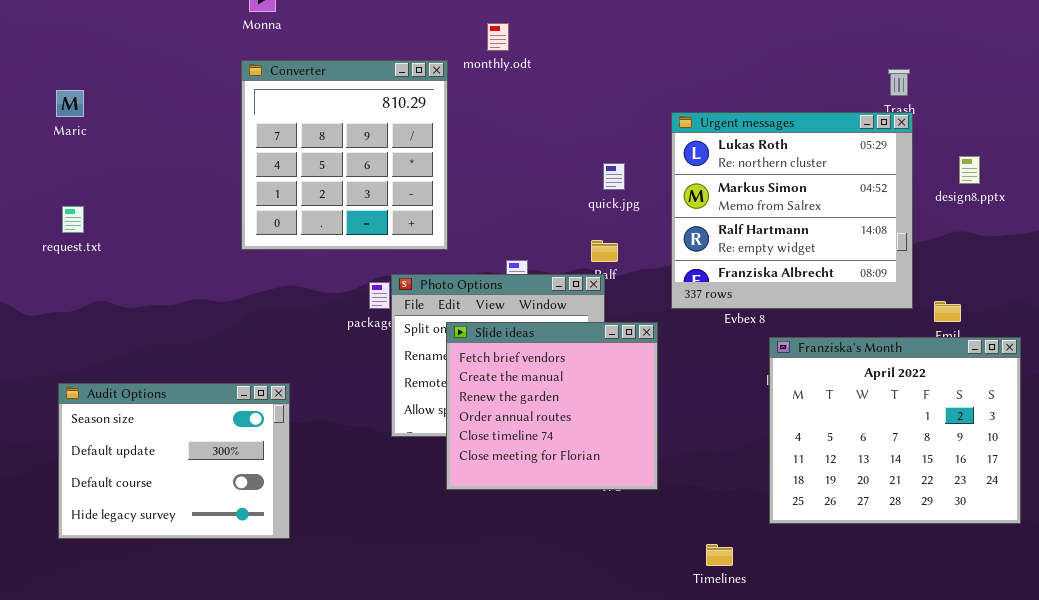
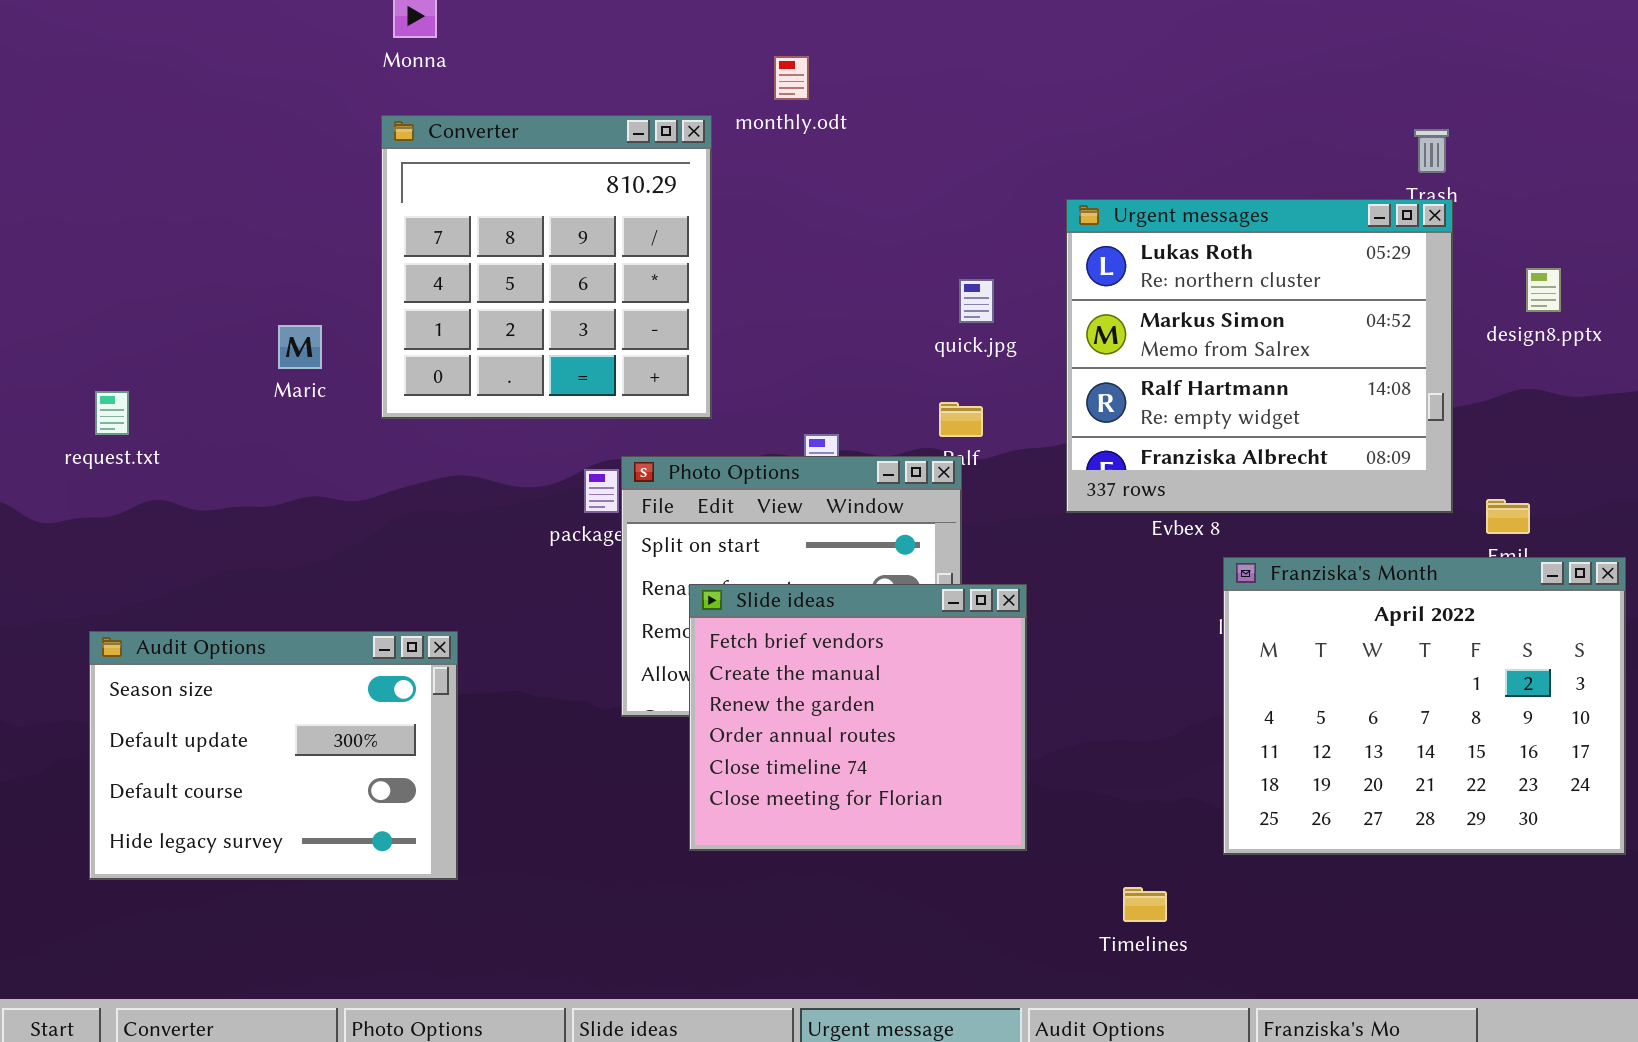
Maric: [56,90,84,117] -> [278,325,322,369], moved
request.txt: [62,206,84,233] -> [95,391,129,435], moved
Slide ideas: [446,322,658,490] -> [689,584,1027,851], moved

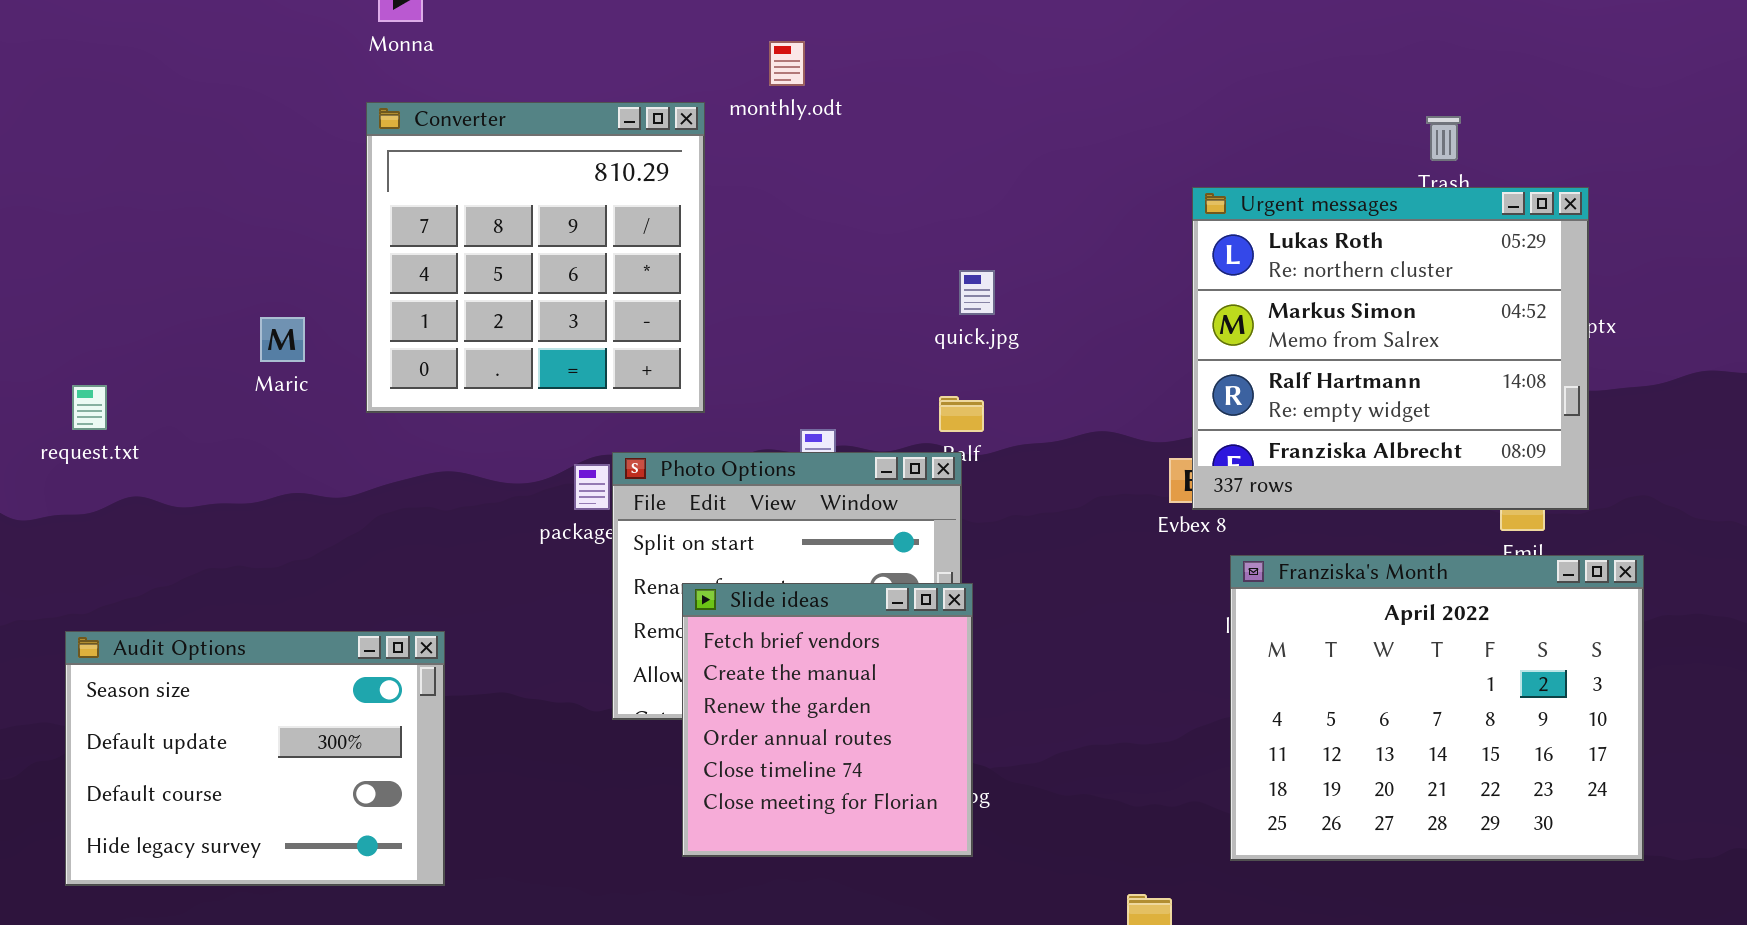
Urgent messages: [1066,199,1453,513] -> [1192,187,1589,510], moved
Slide ideas: [689,584,1027,851] -> [682,583,973,857], resized

